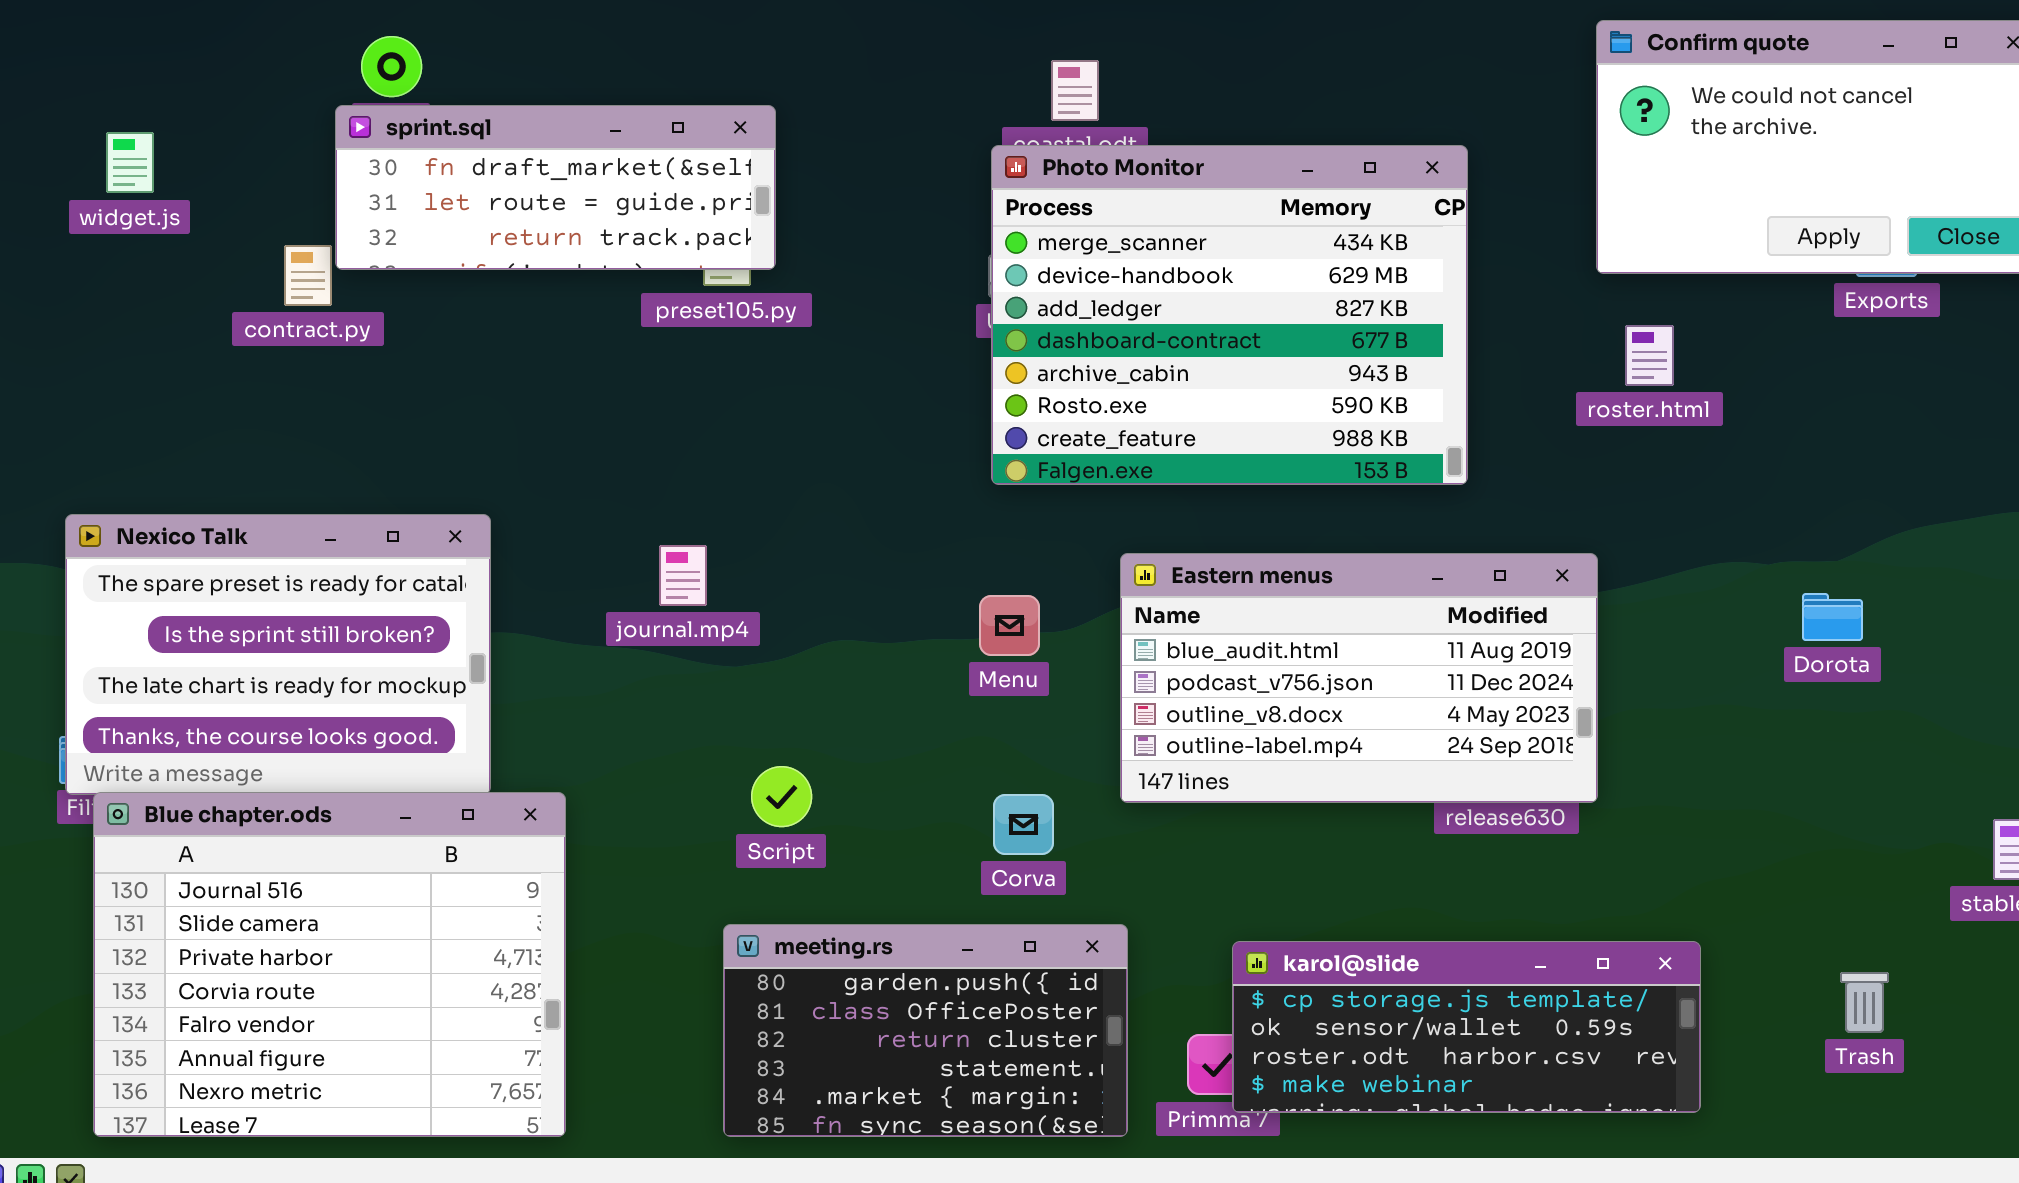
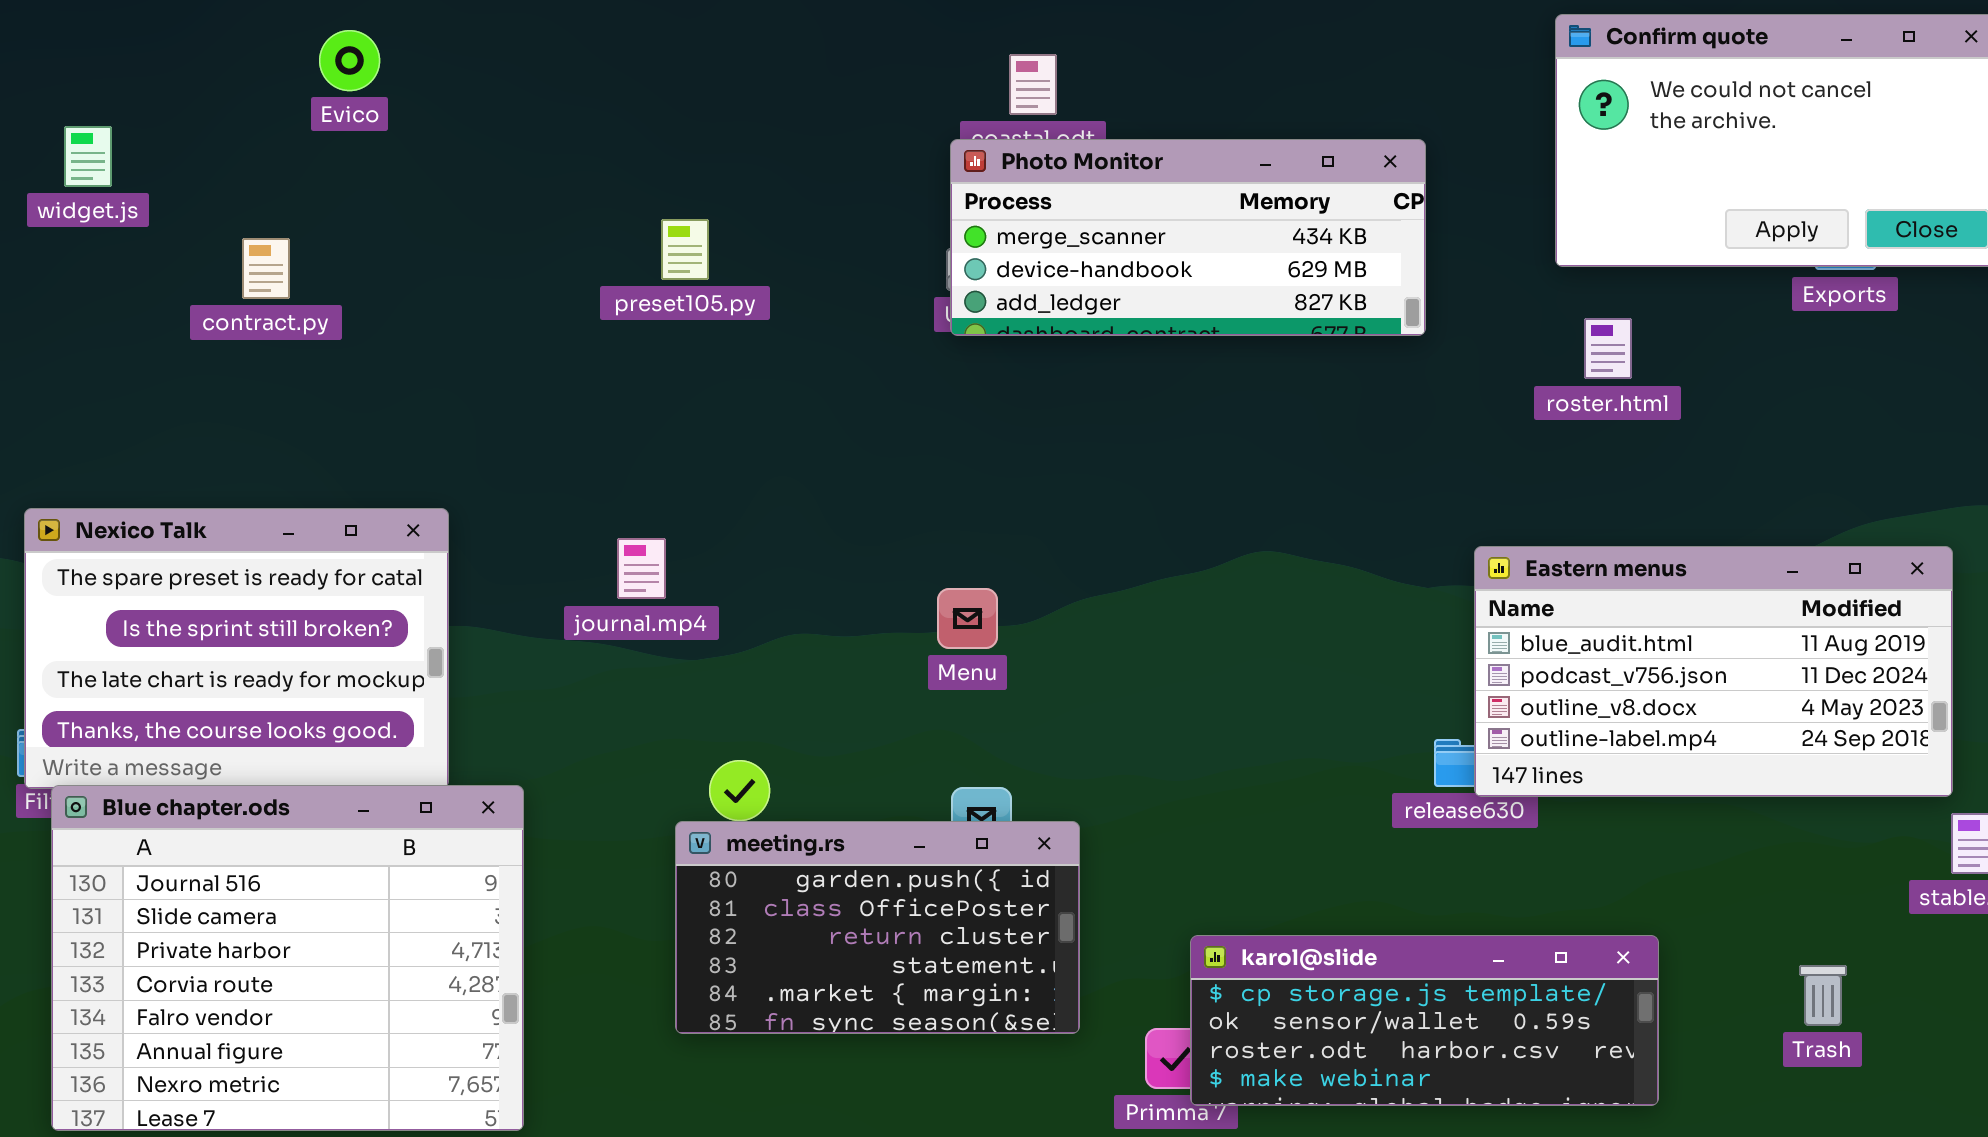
sprint.sql: [335,105,776,270] -> none, closed
Photo Monitor: [991,145,1468,485] -> [950,139,1426,336], resized
Eastern menus: [1120,553,1598,803] -> [1474,546,1953,797], moved
meeting.rs: [723,924,1128,1137] -> [675,821,1080,1034], moved

